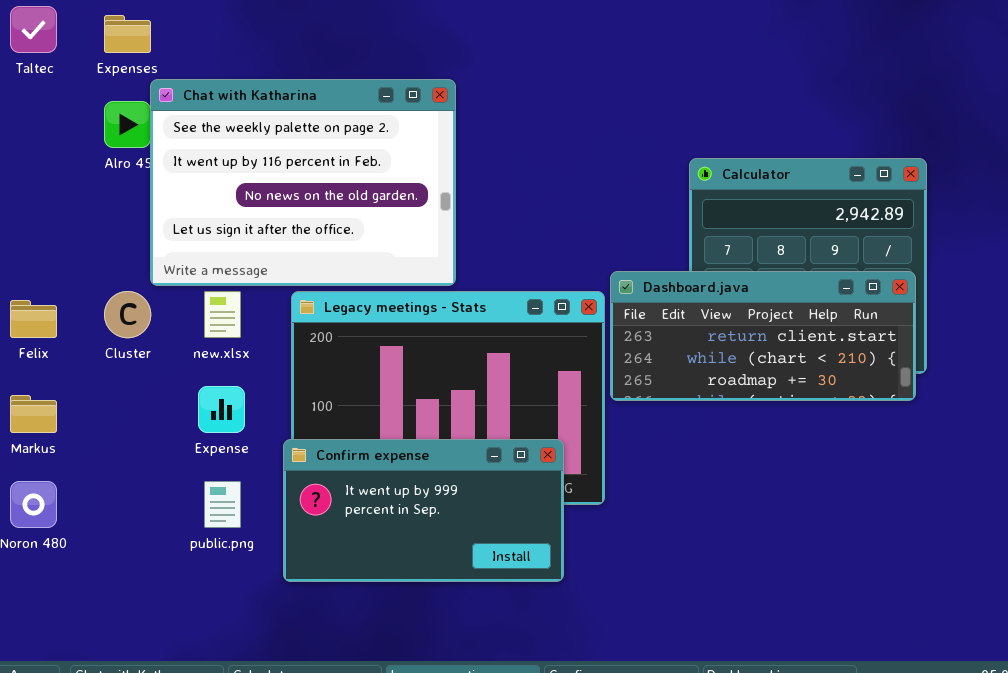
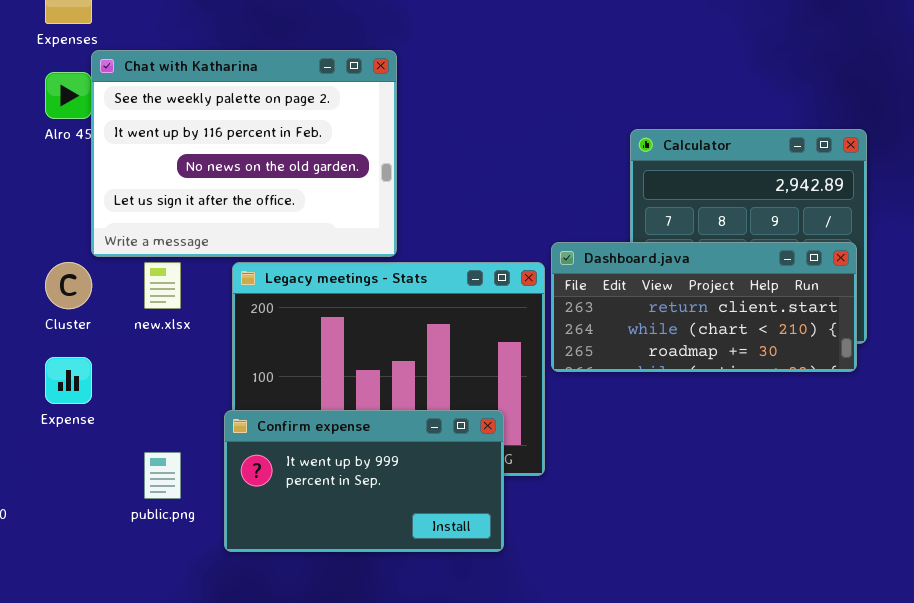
Expense: [198,386,245,433] -> [45,357,92,404], moved

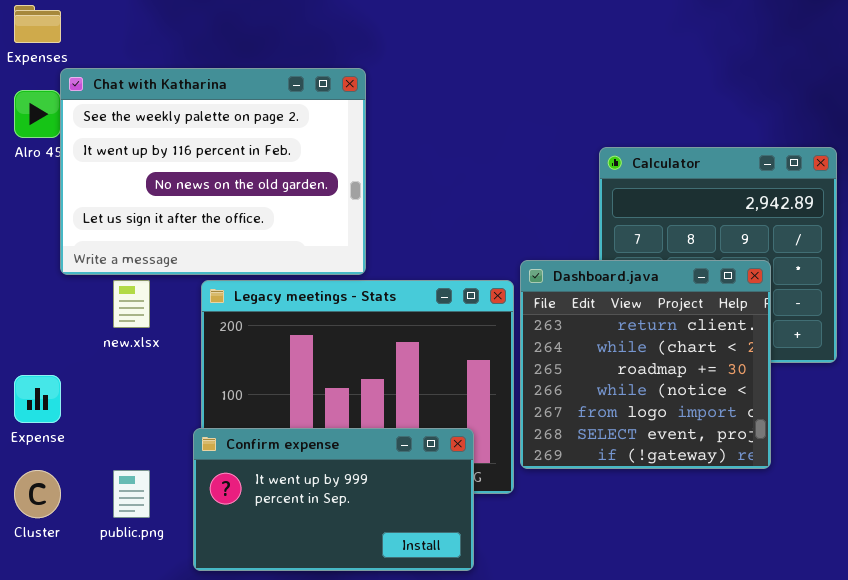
Dashboard.java: [551,242,857,372] -> [520,260,771,469], resized
Cluster: [45,262,92,309] -> [14,470,61,518], moved

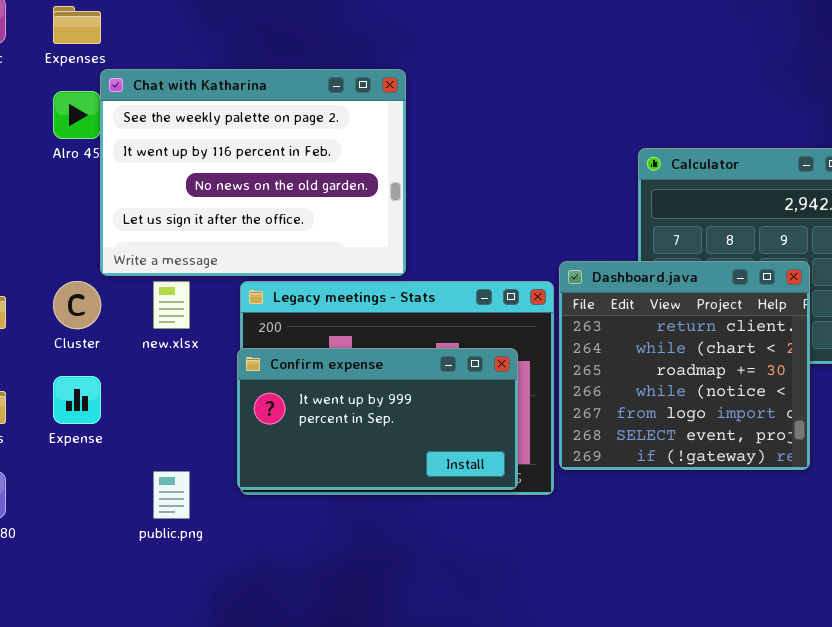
Confirm expense: [193,428,474,571] -> [237,348,518,490], moved
Cluster: [14,470,61,518] -> [53,281,101,329], moved

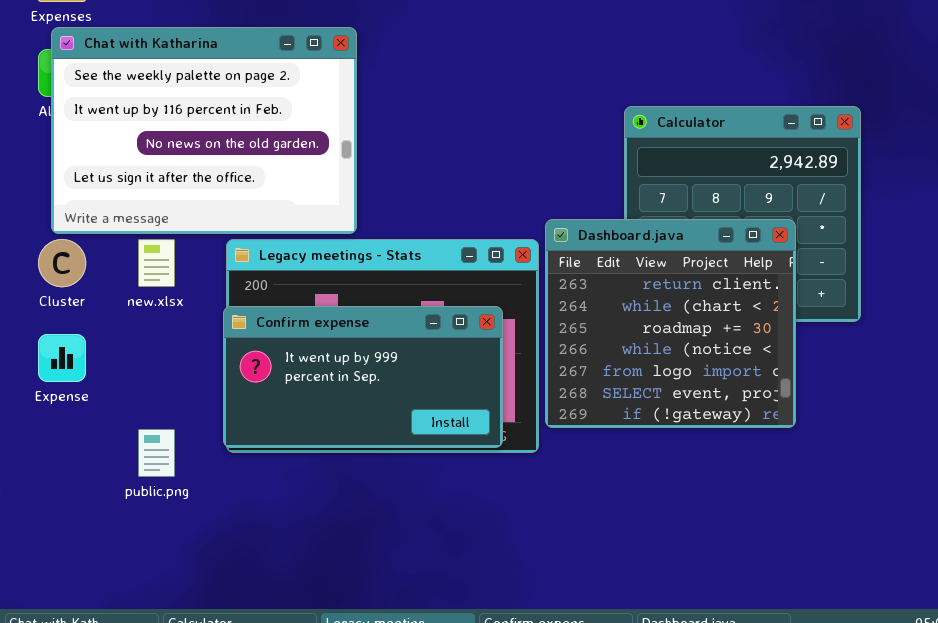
Chat with Katharina: [100,69,406,276] -> [51,27,357,234], moved

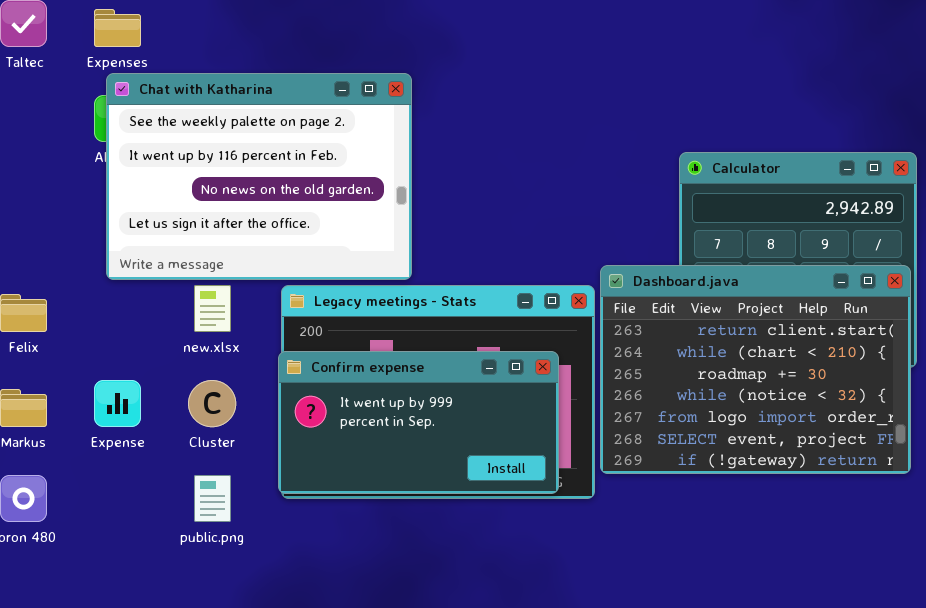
Dashboard.java: [545,219,796,428] -> [600,265,911,474], resized
Cluster: [38,239,86,287] -> [188,380,236,427], moved

